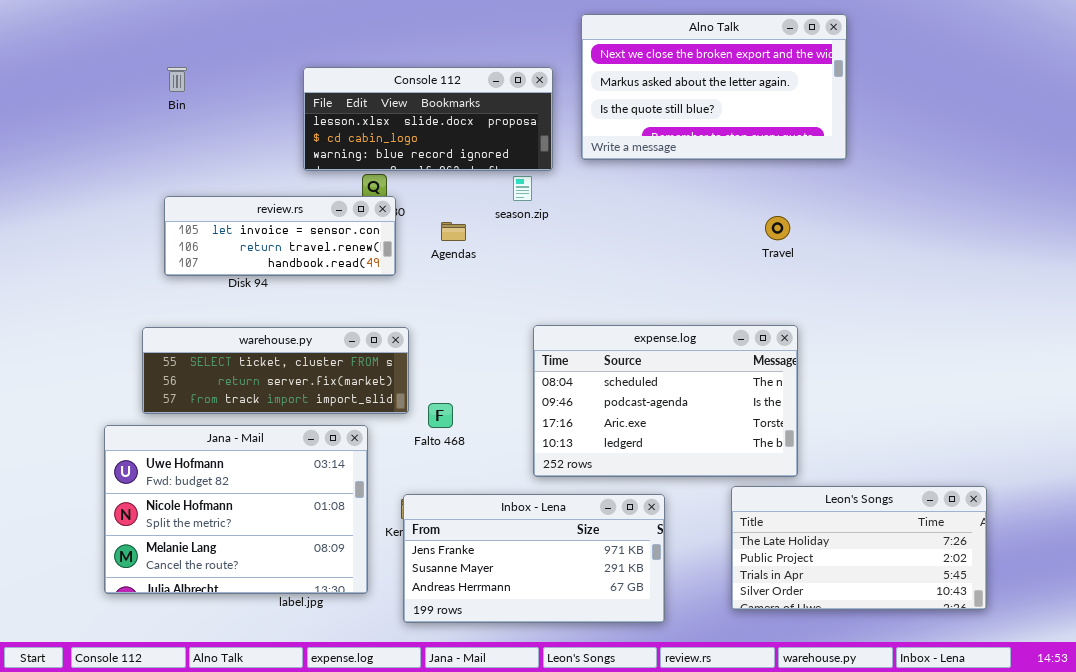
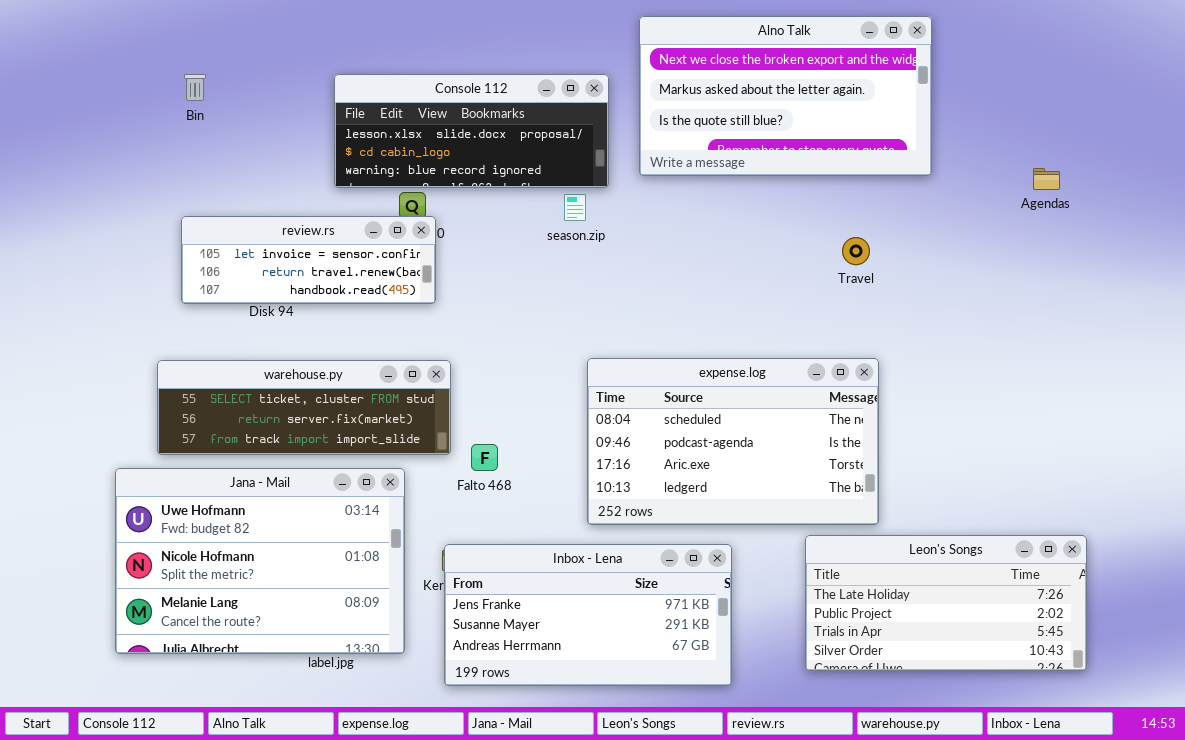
Agendas: [441,222,466,241] -> [1033,168,1060,190], moved

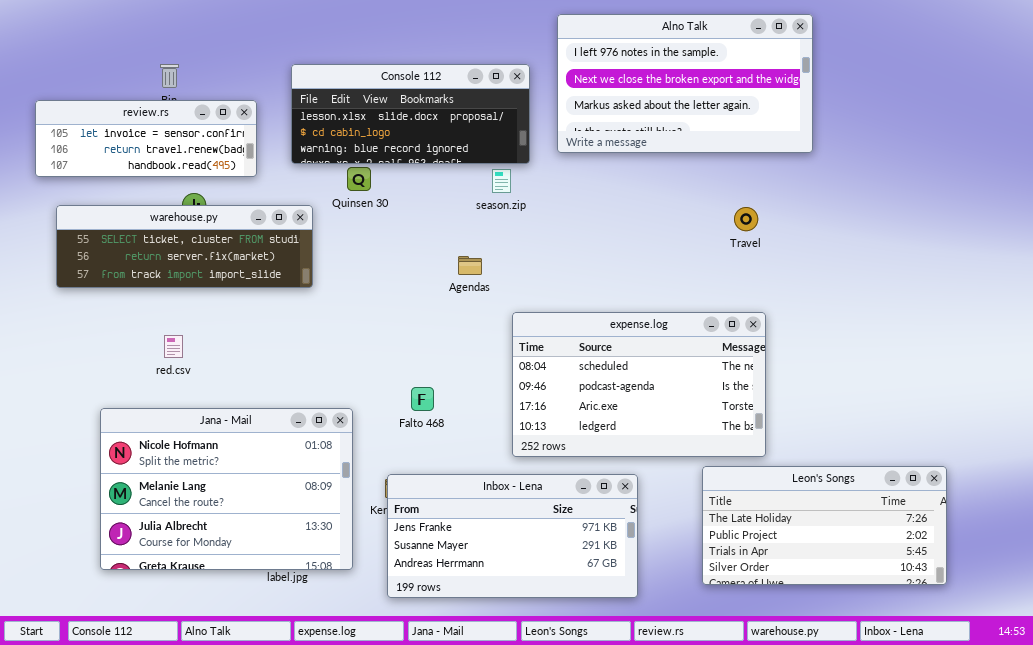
Alno Talk: [639,16,932,176] -> [557,14,813,153], scrolled up 1 row
Agendas: [1033,168,1060,190] -> [458,256,482,275], moved
review.rs: [181,216,436,304] -> [35,100,257,177], moved
warehouse.py: [157,360,451,455] -> [56,205,313,288], moved
Jana - Mail: [115,468,405,654] -> [100,408,353,570], scrolled down 1 row

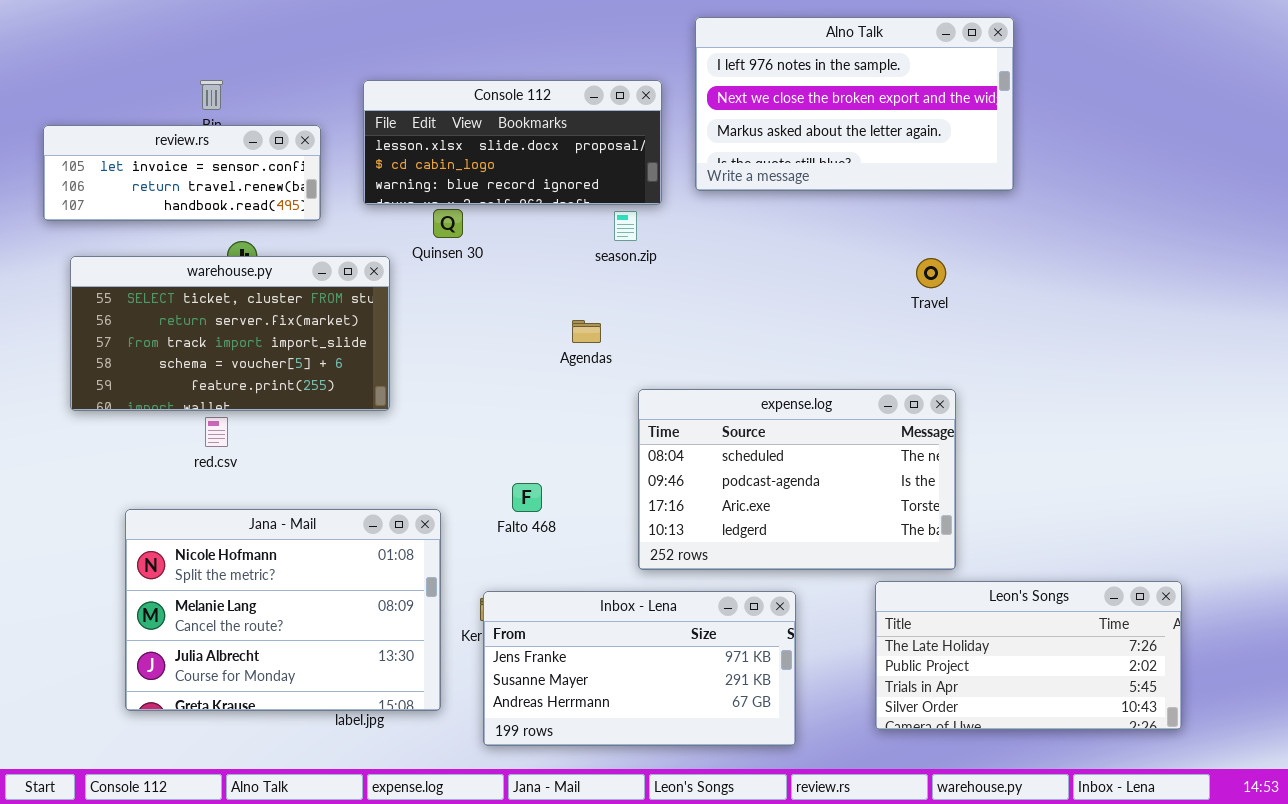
warehouse.py: [56,205,313,288] -> [70,256,390,411], resized

